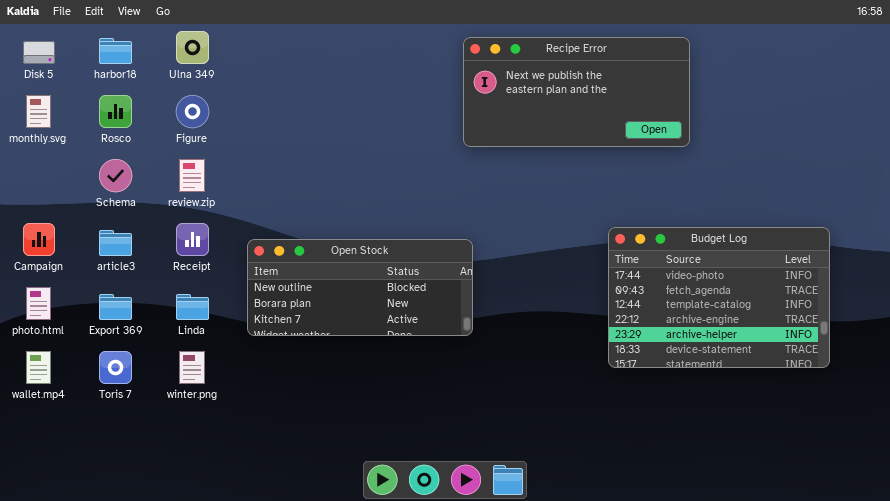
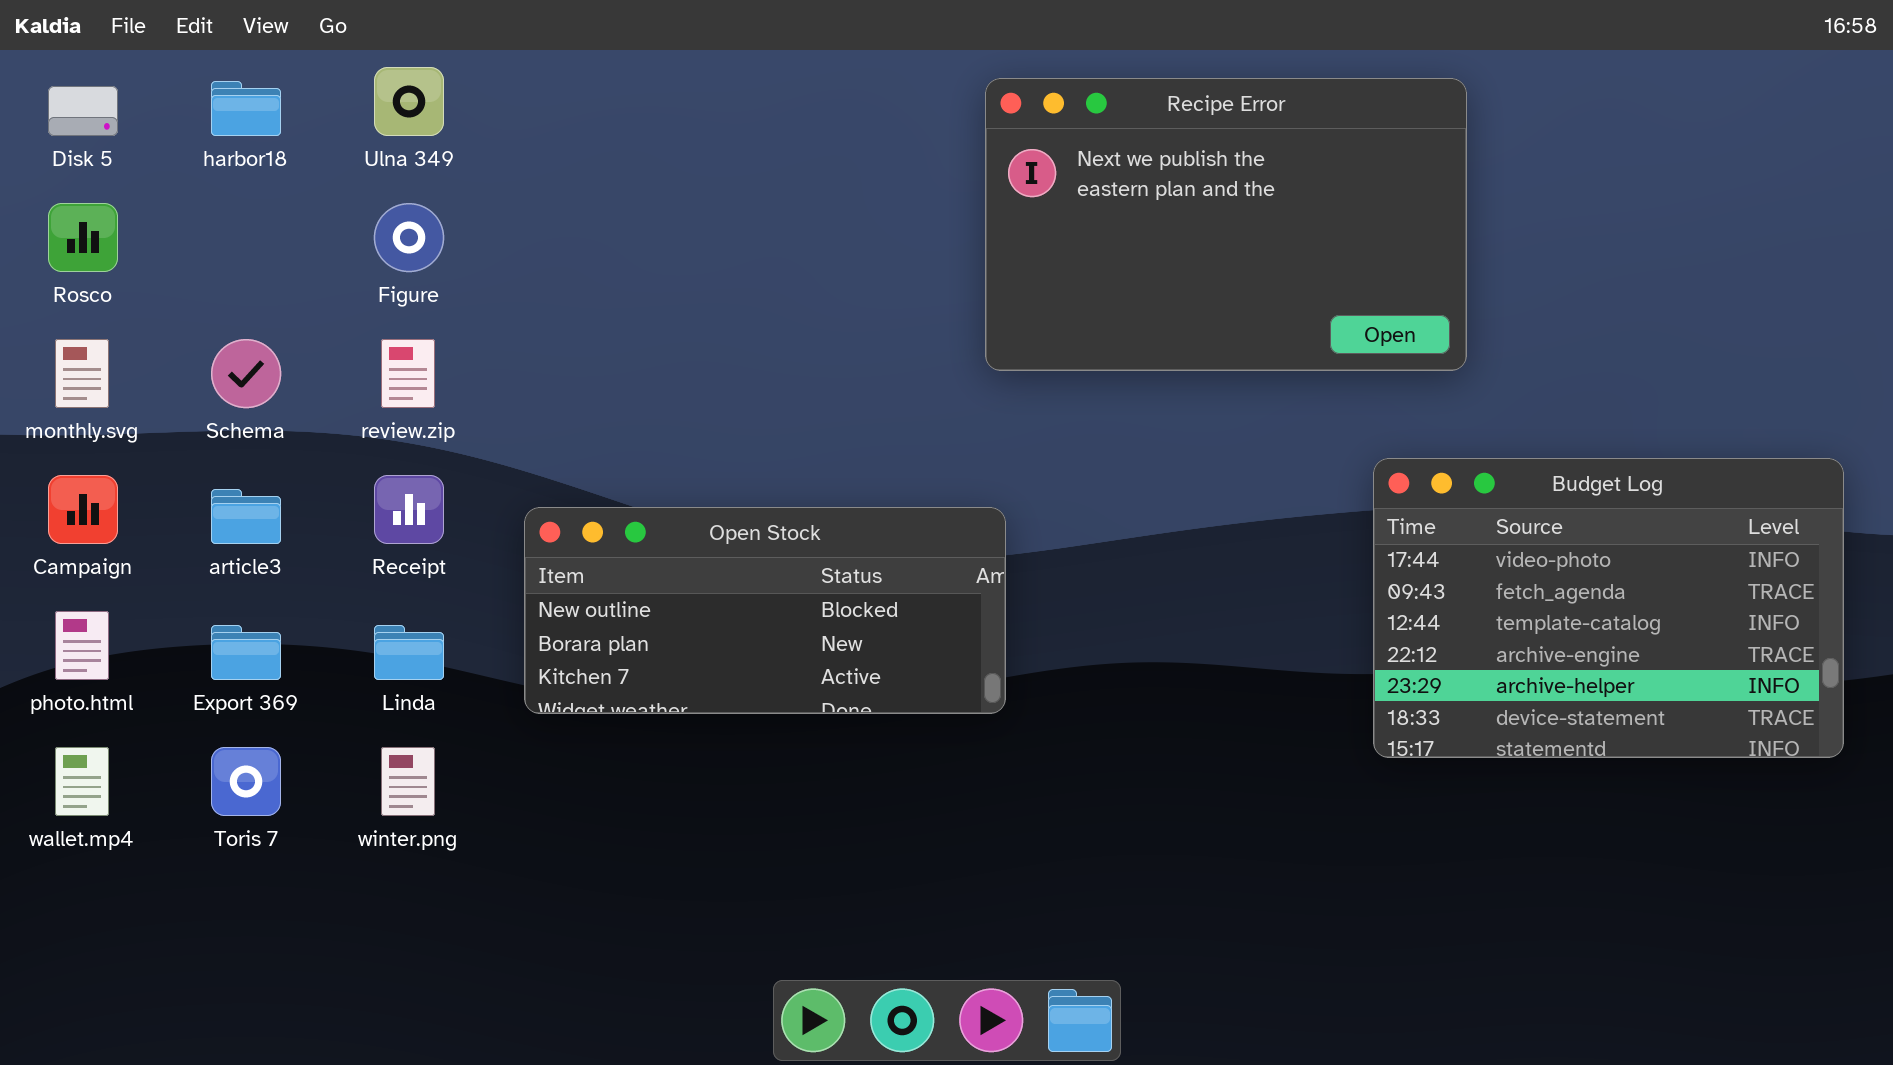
Recipe Error: [463,37,690,147] -> [985,78,1467,371], resized
monthly.svg: [26,95,51,128] -> [55,339,109,408], moved
Rosco: [99,95,132,128] -> [48,203,118,272], moved
Budget Log: [608,227,830,368] -> [1373,458,1844,758], moved

